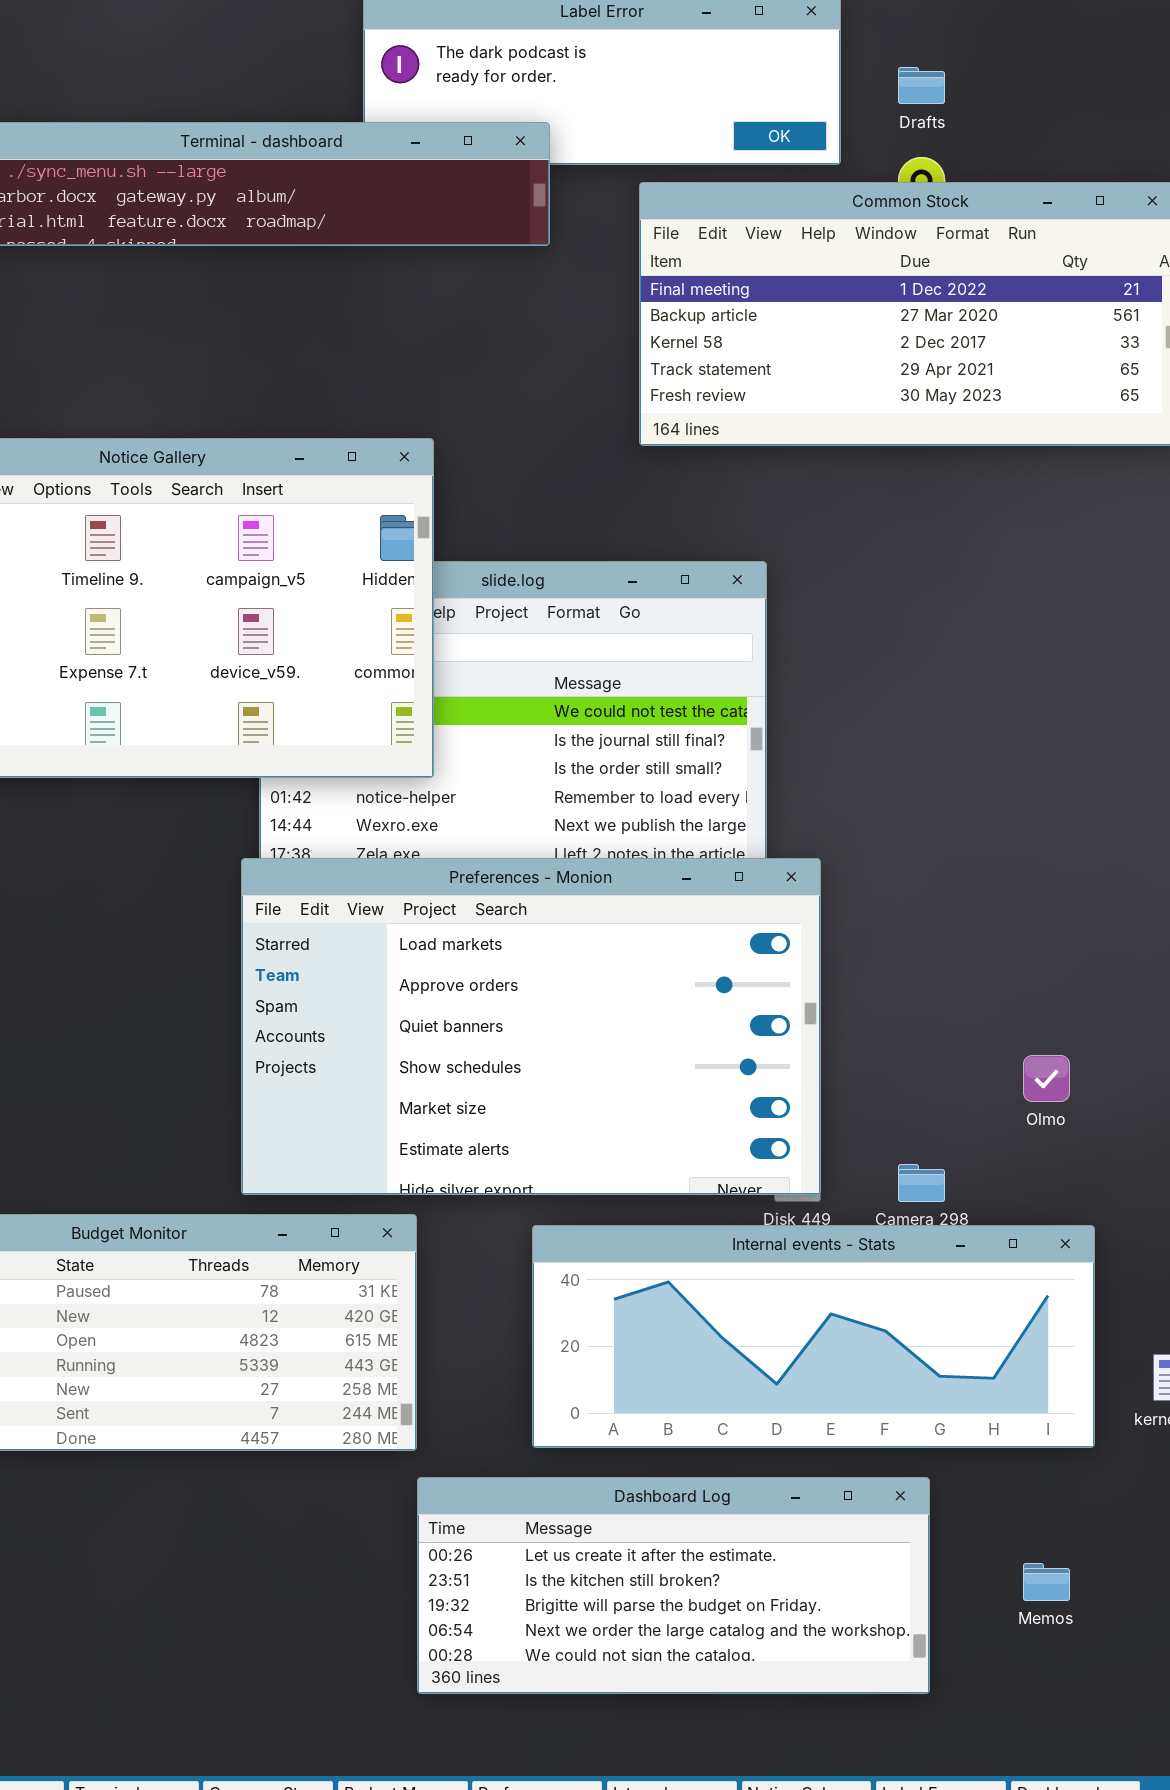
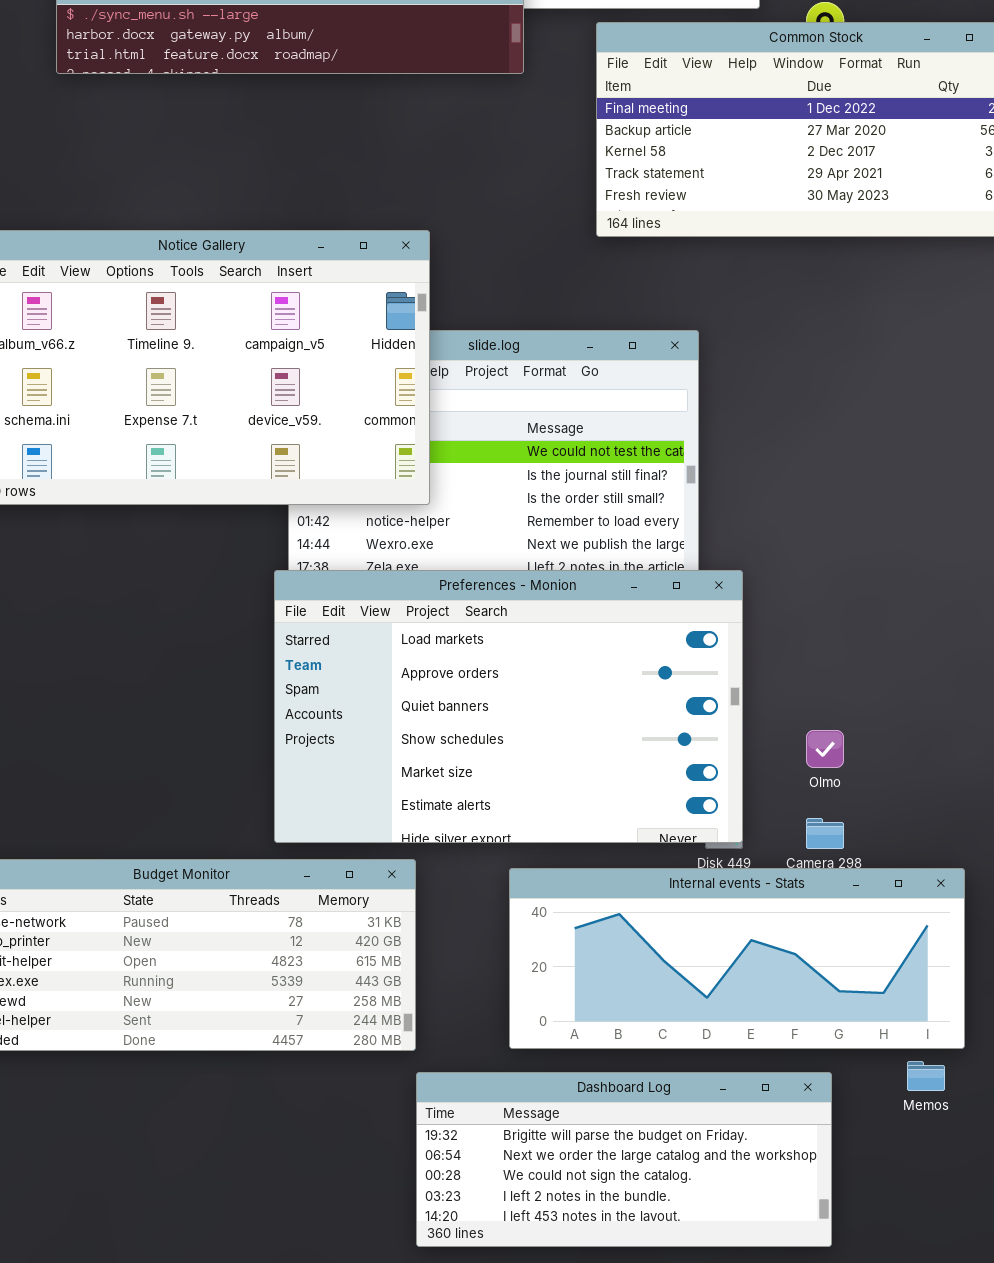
Olmo: [1023,1055,1070,1102] -> [806,730,844,768], moved
Dashboard Log: [417,1477,930,1694] -> [416,1072,832,1247], scrolled down 2 rows
Memos: [1023,1563,1070,1601] -> [907,1061,945,1091], moved

